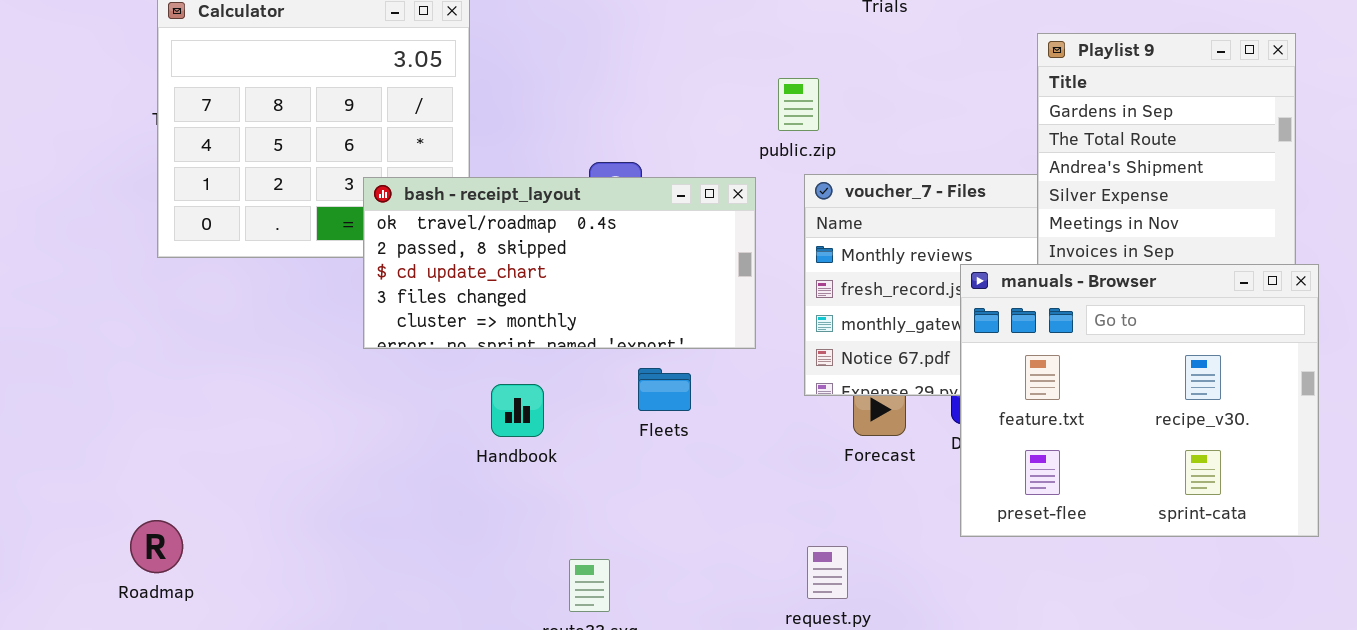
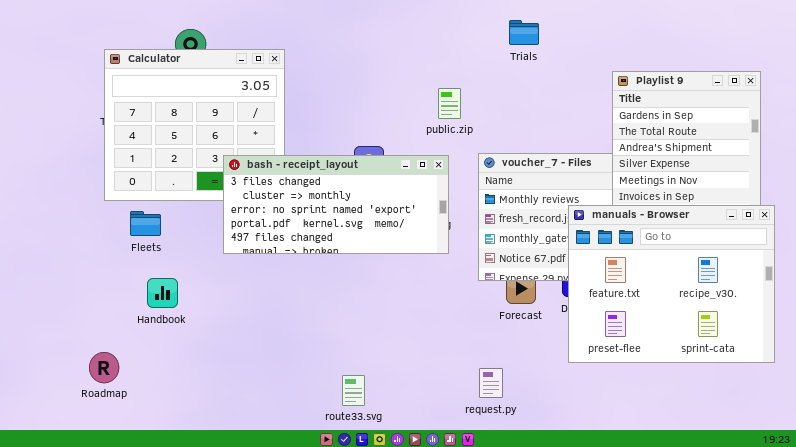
public.zip: [778,78,819,131] -> [438,88,461,119], moved
bash - receipt_layout: [363,177,756,349] -> [223,155,449,254], scrolled down 3 rows
Fleets: [638,368,691,411] -> [130,211,161,236], moved
Handbook: [491,384,544,437] -> [147,278,178,308], moved

